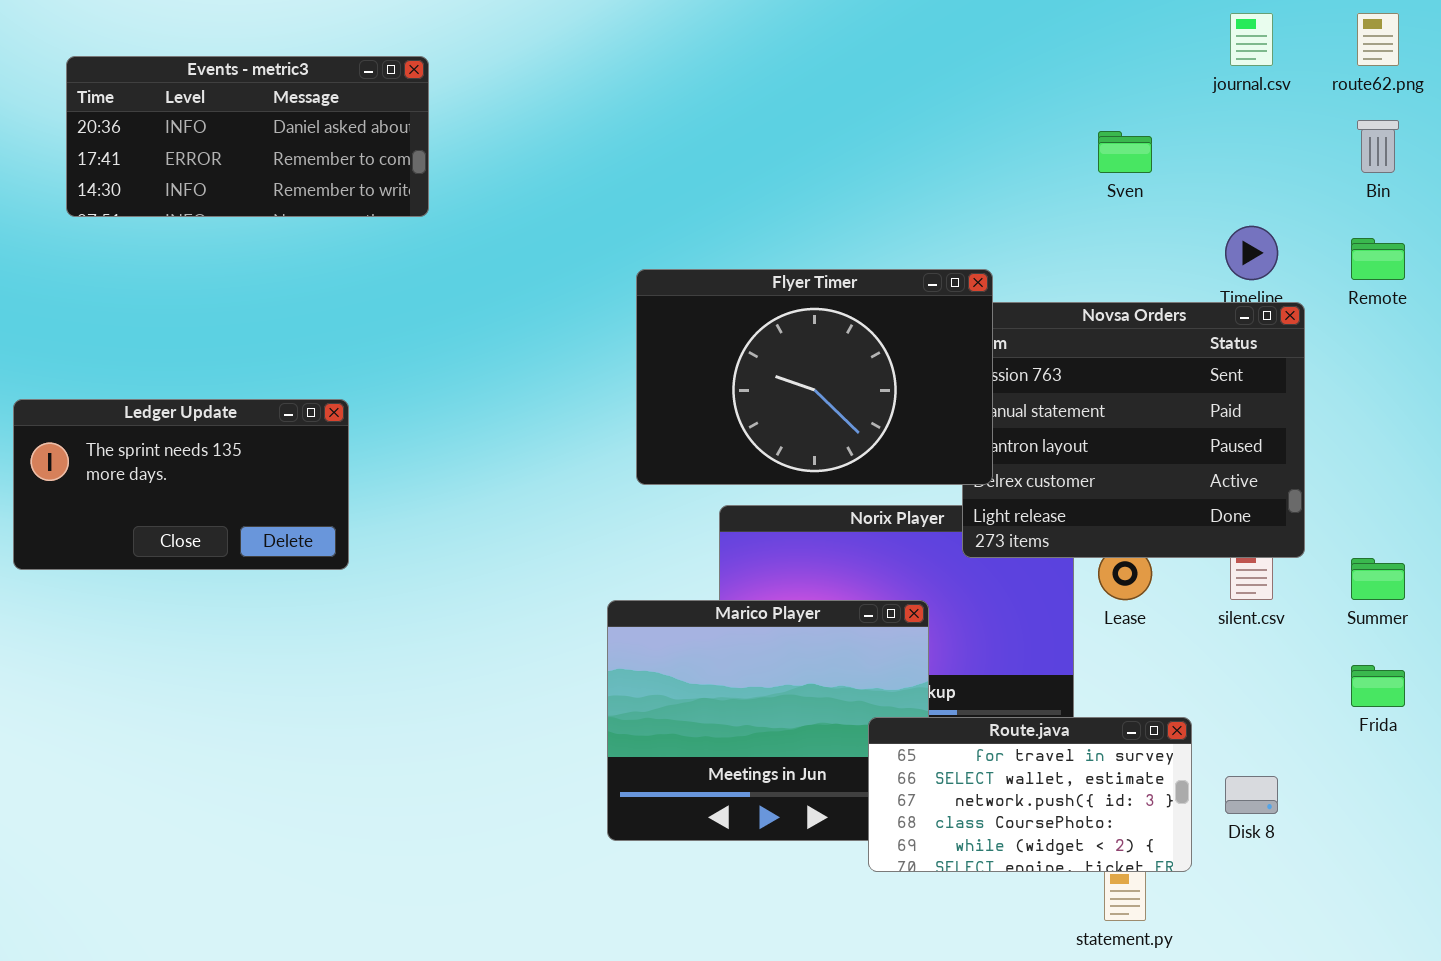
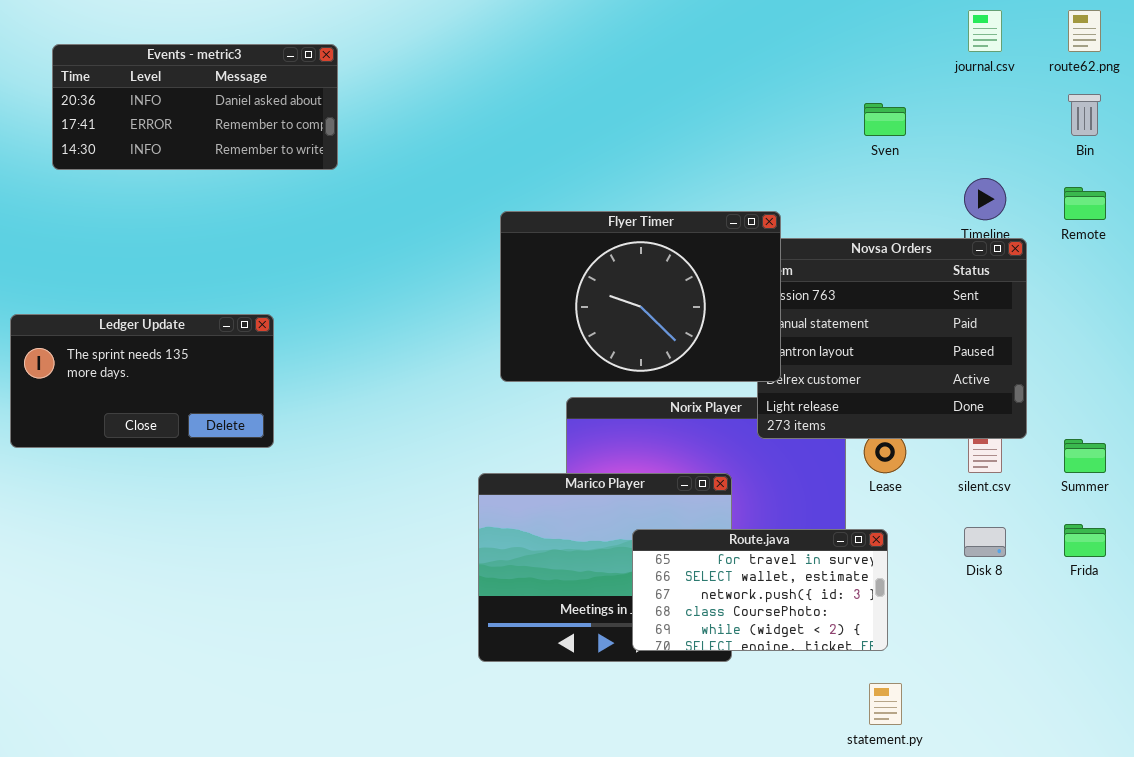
Route.java: [868,717,1192,872] -> [632,529,888,651], moved
Disk 8: [1225,776,1278,814] -> [964,527,1006,557], moved

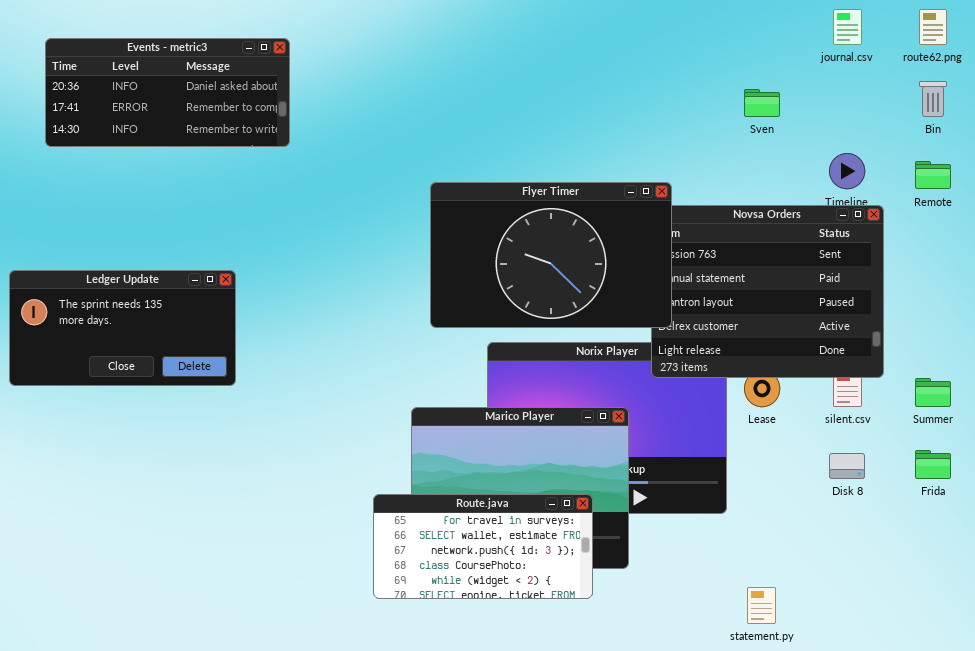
Route.java: [632,529,888,651] -> [373,494,593,599], moved

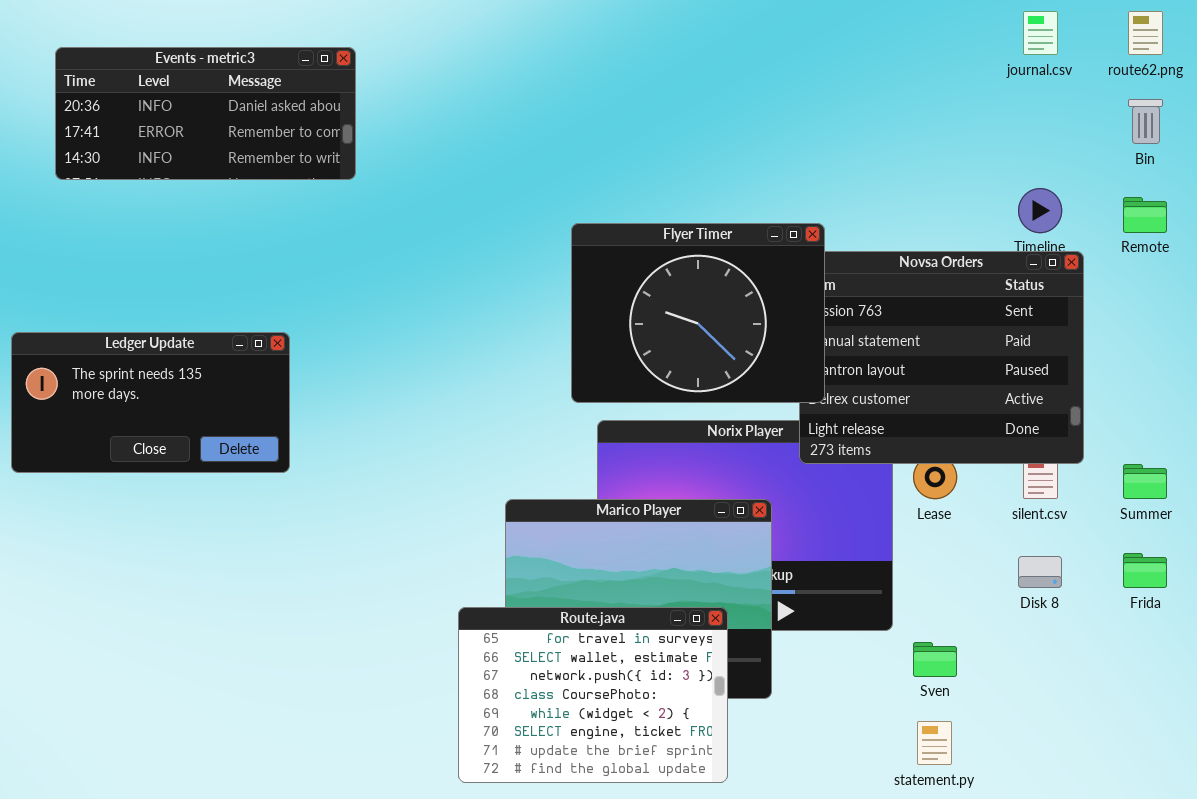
Sven: [744,89,780,117] -> [913,642,957,677], moved
Flyer Timer: [430,182,672,328] -> [571,223,825,403], resized
Route.java: [373,494,593,599] -> [458,607,728,783], resized

